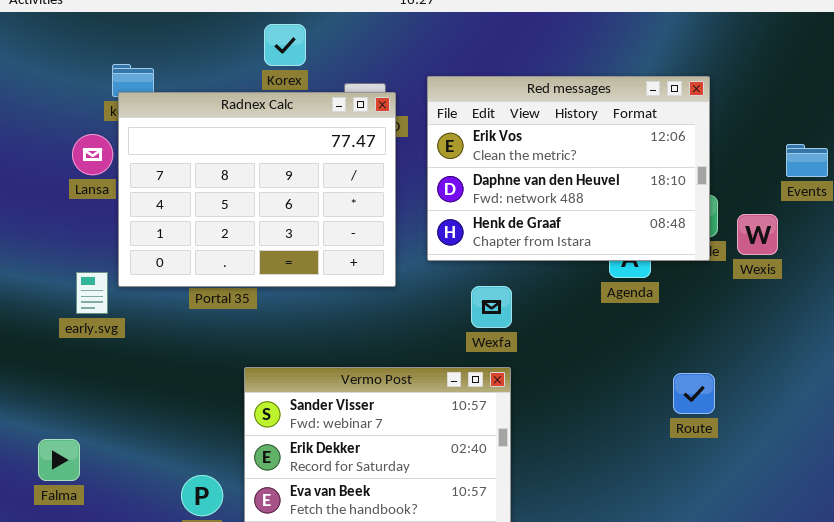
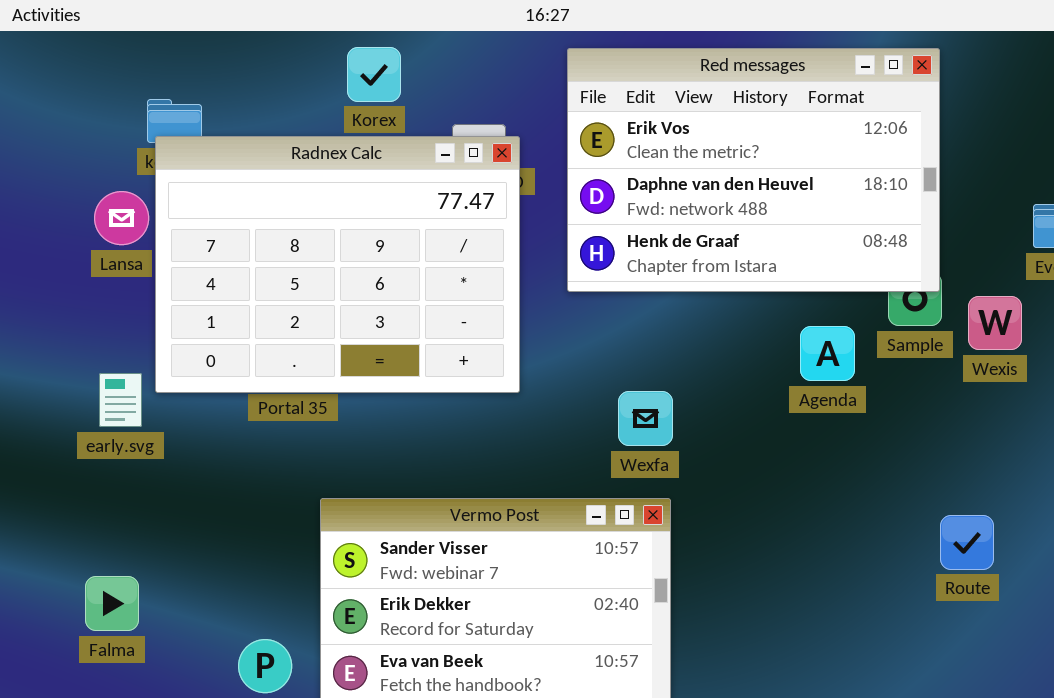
Red messages: [427,76,710,261] -> [567,48,940,292], moved
Route: [673,373,715,414] -> [940,515,994,570], moved
Falma: [38,439,80,481] -> [85,576,139,631], moved

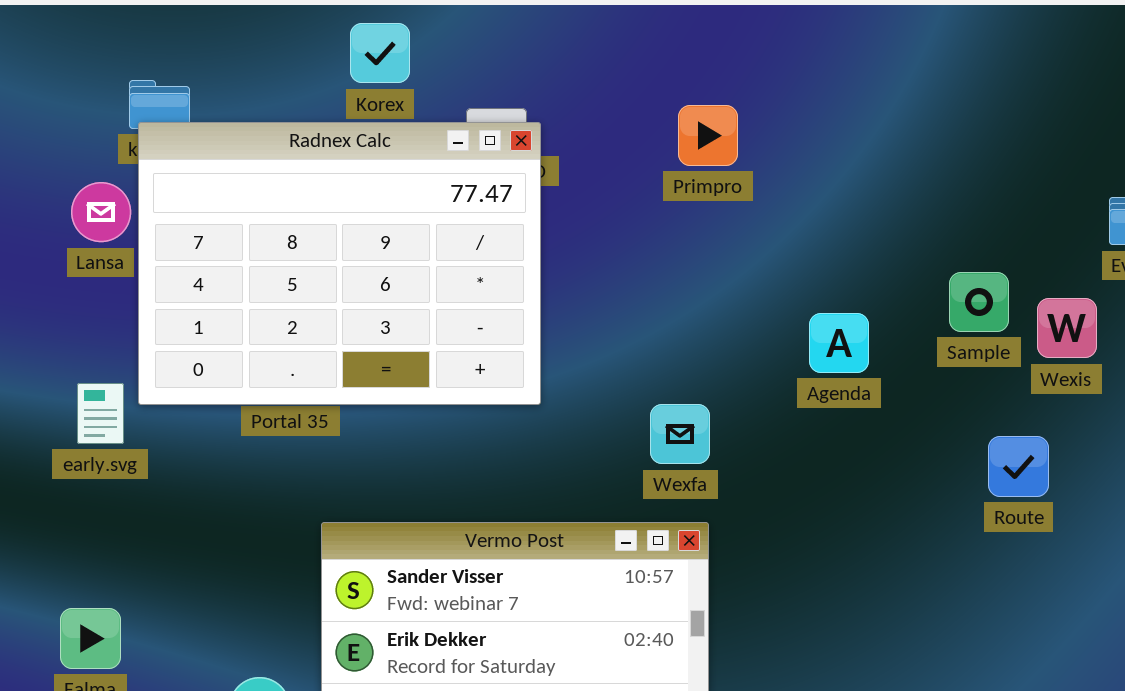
Red messages: [567,48,940,292] -> none, closed
Agenda: [800,326,855,381] -> [809,313,869,373], moved
Route: [940,515,994,570] -> [988,436,1049,497], moved

